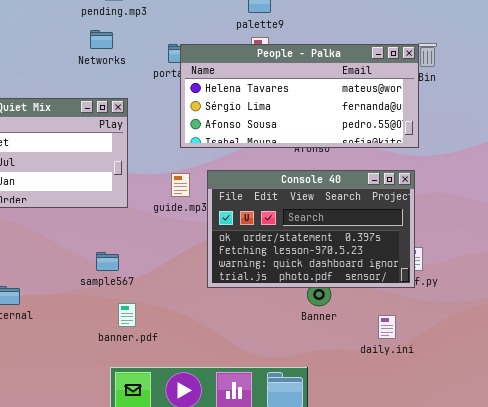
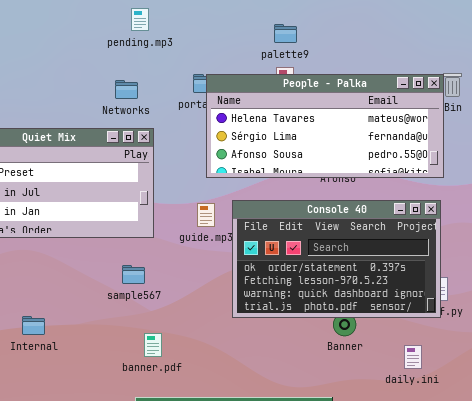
Networks: [90,30,113,49] -> [115,80,138,99], moved
sample567: [96,252,119,271] -> [122,265,145,284], moved

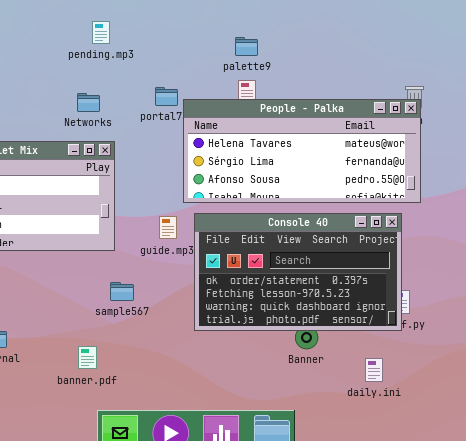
People - Palka: [206,74,444,178] -> [183,99,421,203], moved
sample567: [122,265,145,284] -> [110,282,134,301], moved
banner.pdf: [144,333,162,357] -> [78,346,97,369], moved

